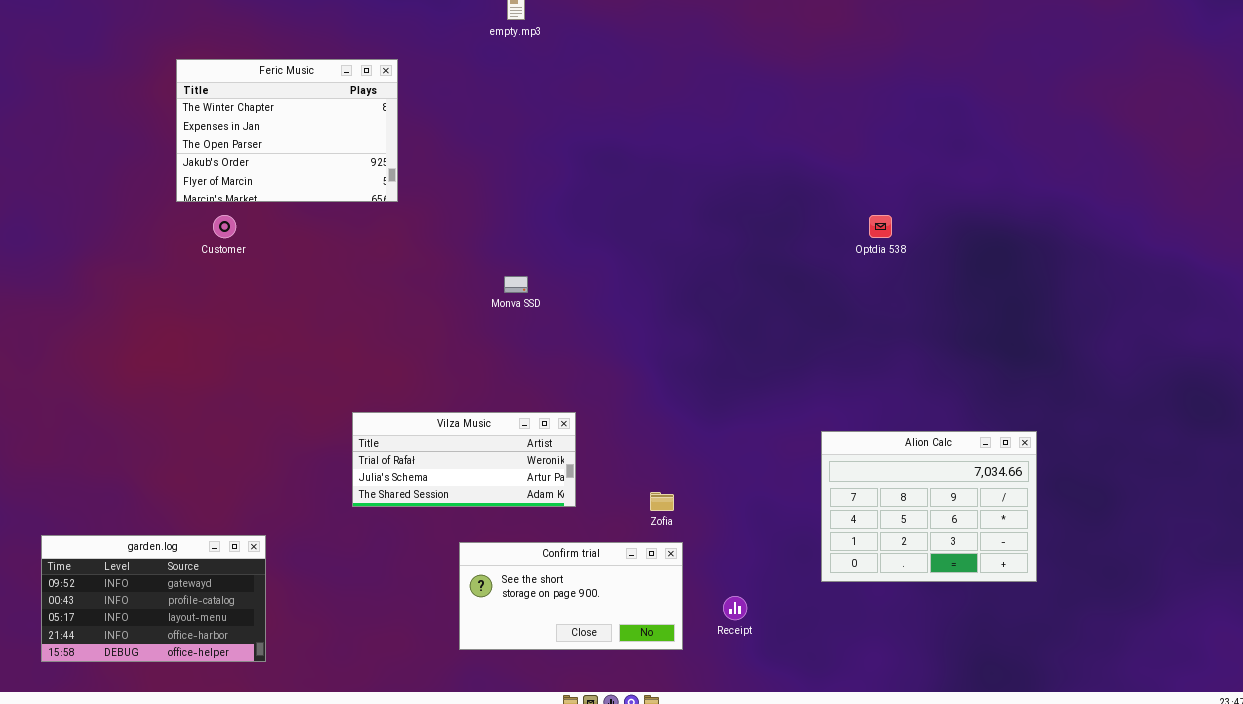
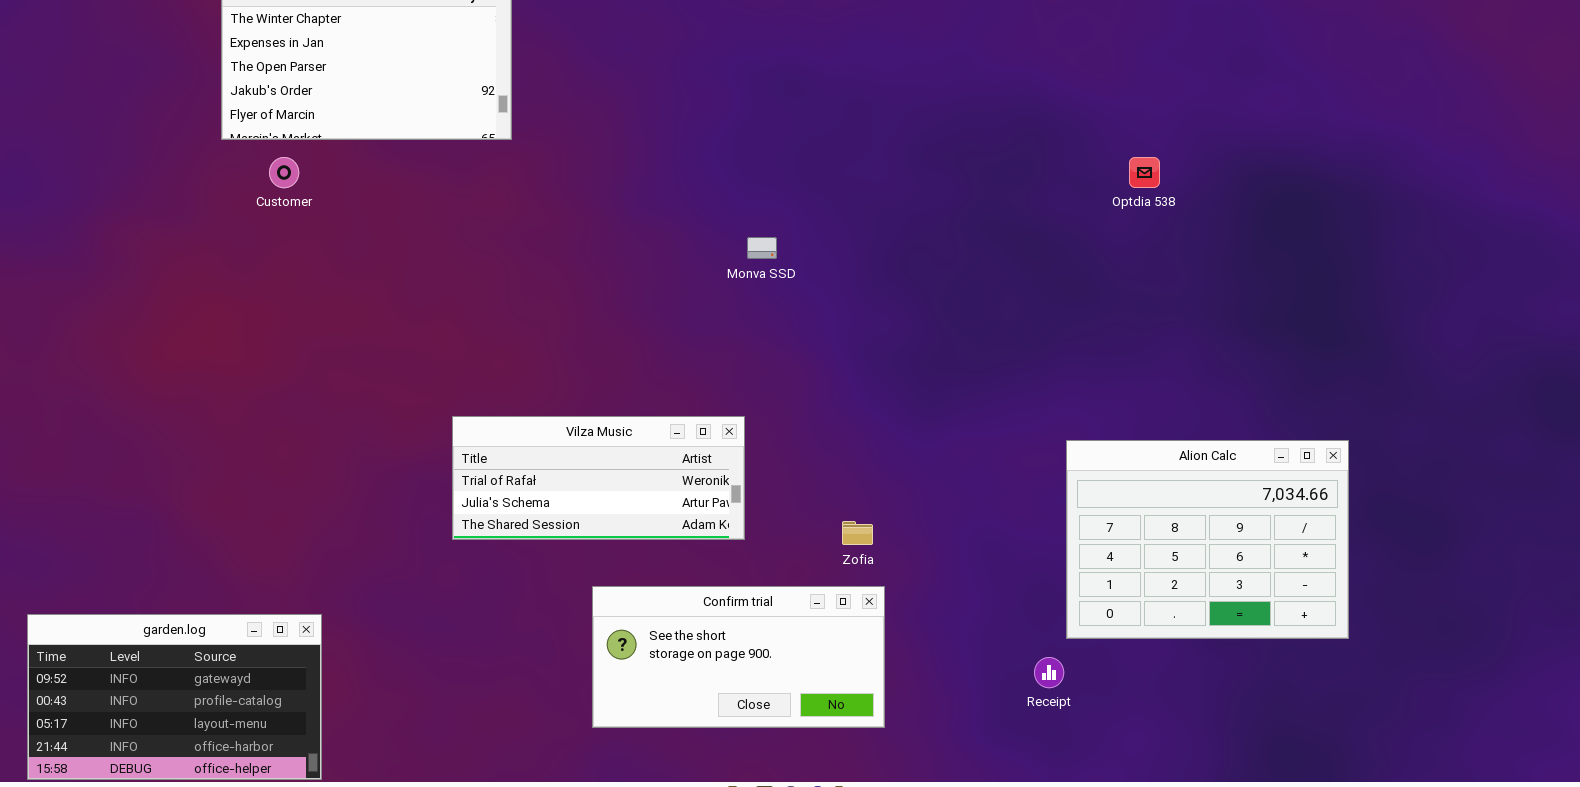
Monva SSD: [504,276,528,293] -> [747,237,777,259], moved
garden.log: [41,535,266,662] -> [27,614,322,780], moved
Receipt: [723,596,747,620] -> [1034,657,1064,688], moved

